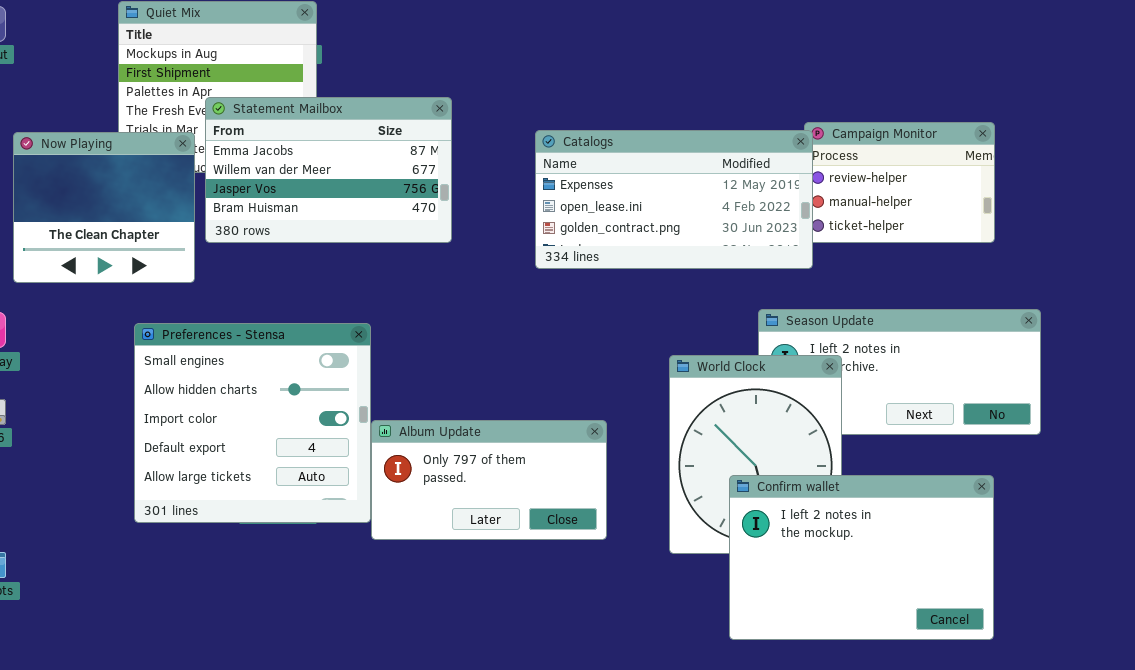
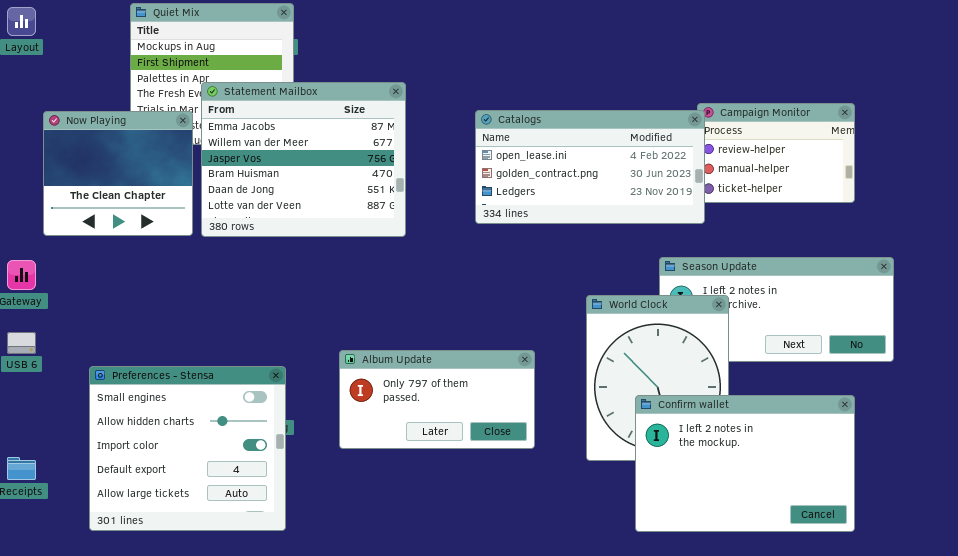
Statement Mailbox: [205,97,452,243] -> [201,82,406,237], resized
Catalogs: [535,130,813,269] -> [475,110,705,224], scrolled down 1 row
Preferences - Stensa: [134,323,371,523] -> [89,366,286,531], moved

